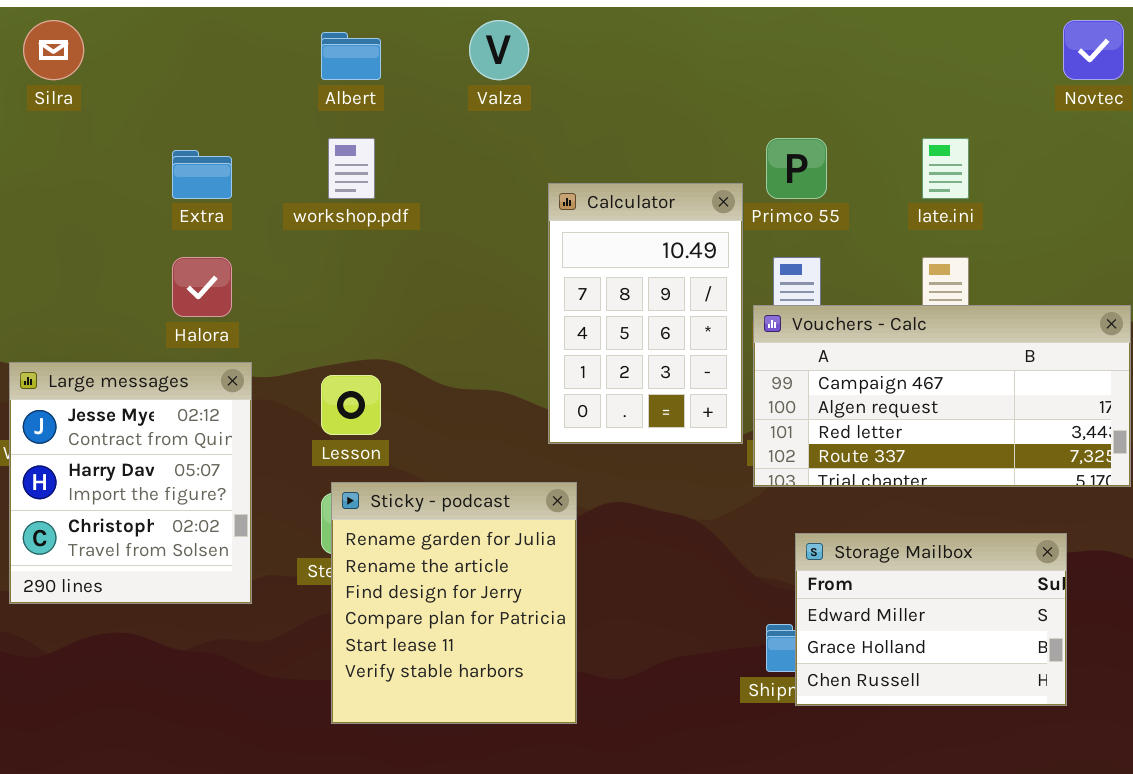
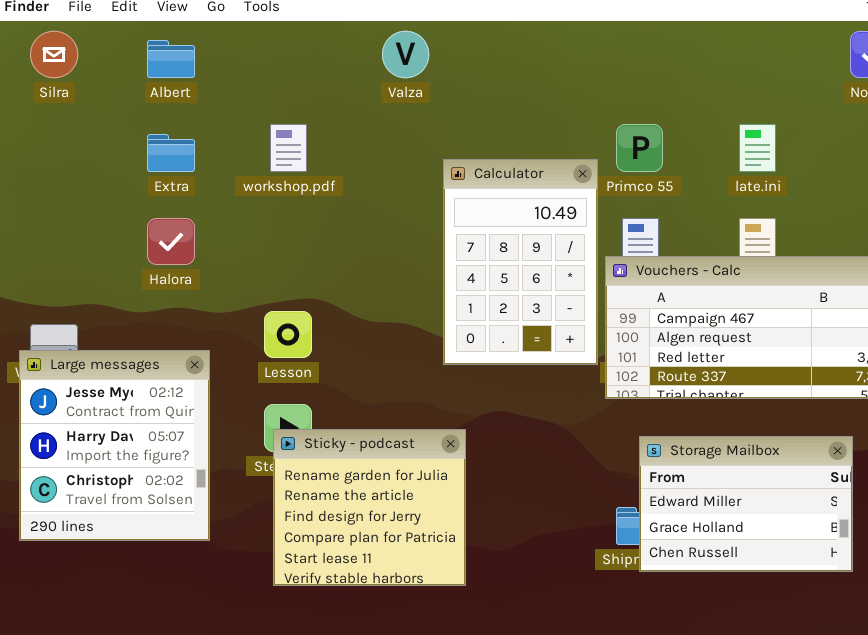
Albert: [321,32,381,80] -> [147,40,195,78], moved
Large messages: [9,362,252,604] -> [19,350,210,541], moved
Sticky - podcast: [331,482,577,724] -> [273,429,466,586], resized

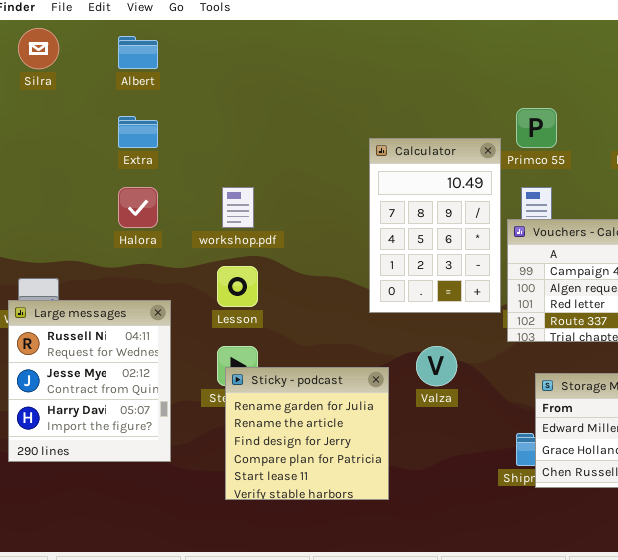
Valza: [382,31,429,78] -> [416,346,457,386], moved
workshop.pdf: [270,124,307,172] -> [222,187,254,228], moved
Large messages: [19,350,210,541] -> [8,300,171,462], scrolled up 1 row

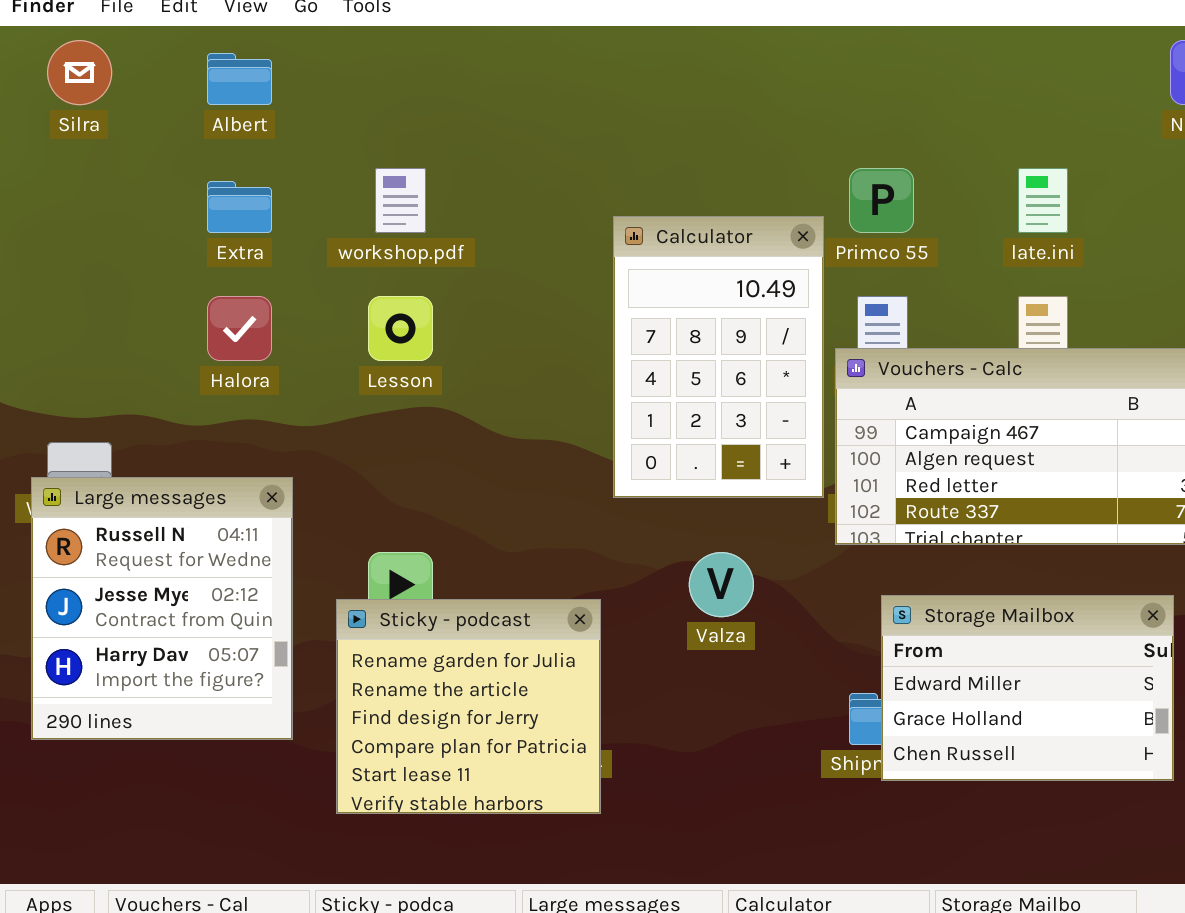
workshop.pdf: [222,187,254,228] -> [375,168,426,233], moved
Lesson: [217,266,258,307] -> [368,296,433,361], moved
Sticky - podcast: [225,367,389,500] -> [336,599,601,814], moved

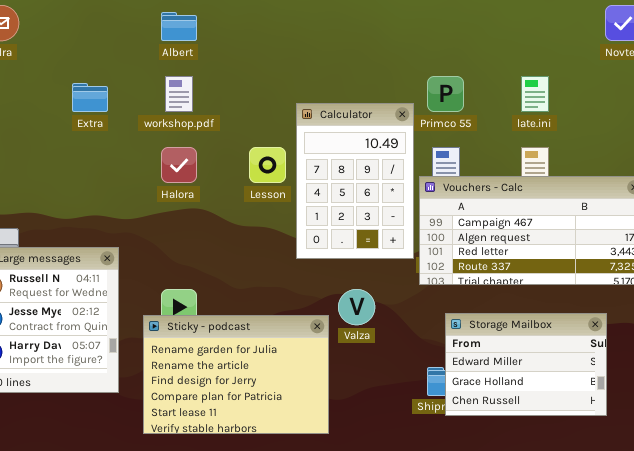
Albert: [207,53,272,105] -> [161,12,197,41], moved
Halora: [207,296,272,361] -> [161,147,197,183], moved
Lesson: [368,296,433,361] -> [249,147,286,183], moved
Sticky - podcast: [336,599,601,814] -> [143,315,329,434], resized

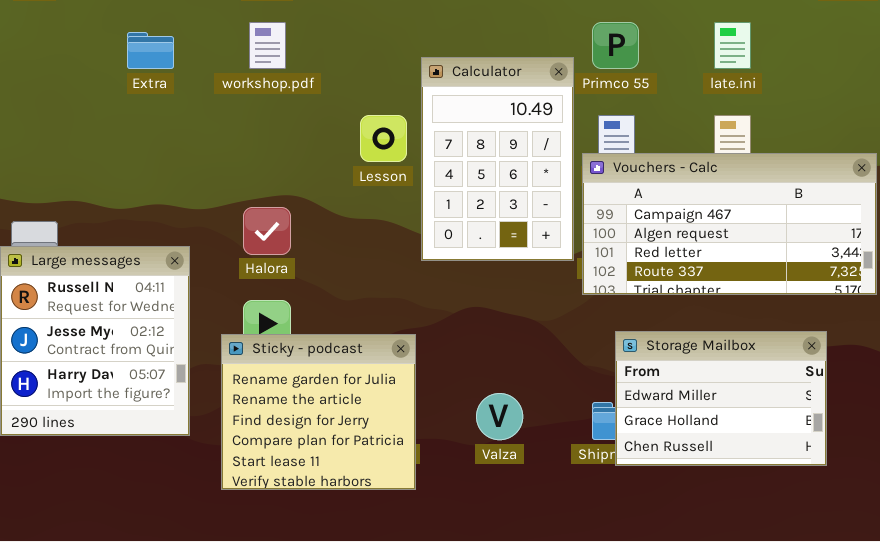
Halora: [161,147,197,183] -> [243,207,291,255], moved
Valza: [338,289,375,325] -> [476,393,523,440], moved
Sticky - podcast: [143,315,329,434] -> [221,334,416,490], resized

